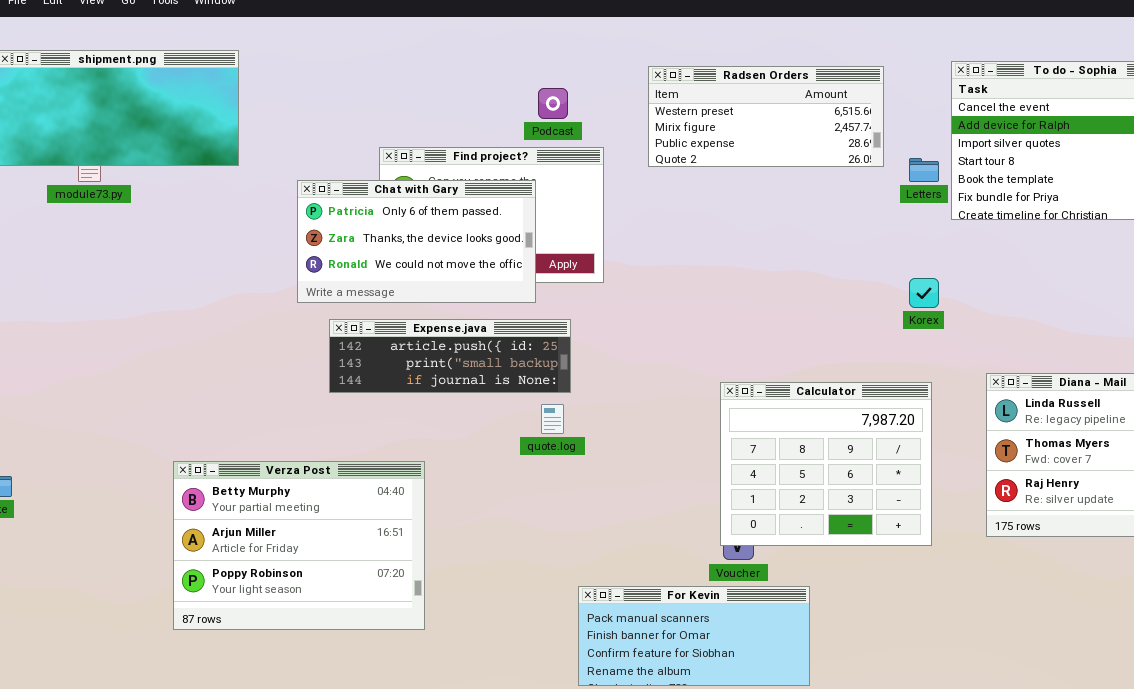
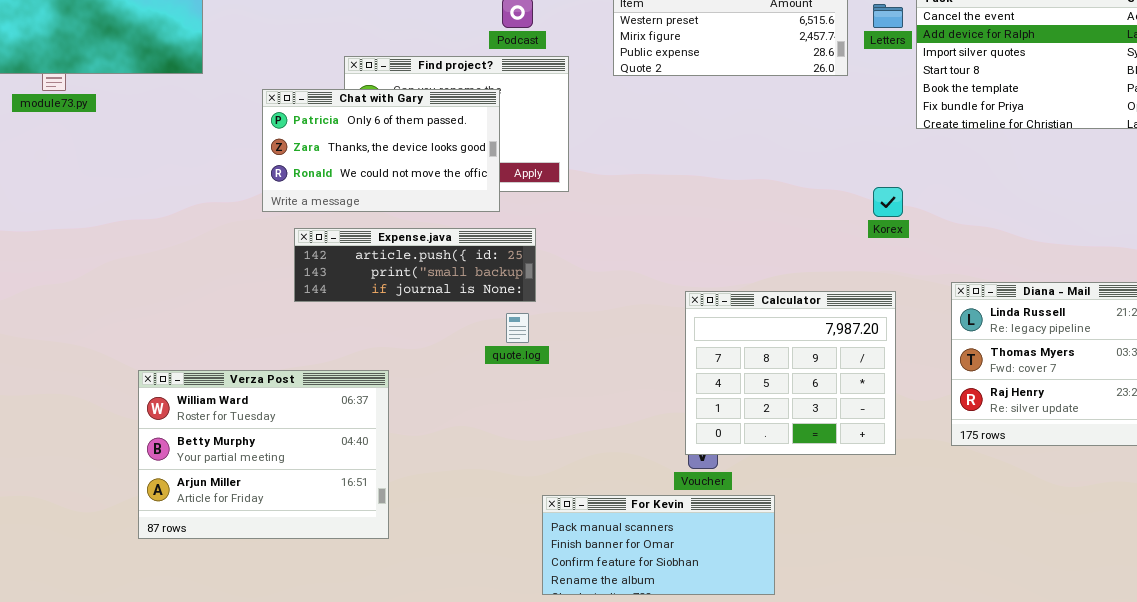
Letters: [909,158,939,182] -> [873,4,903,28], moved
Verza Post: [173,461,425,630] -> [138,370,389,539], scrolled up 1 row

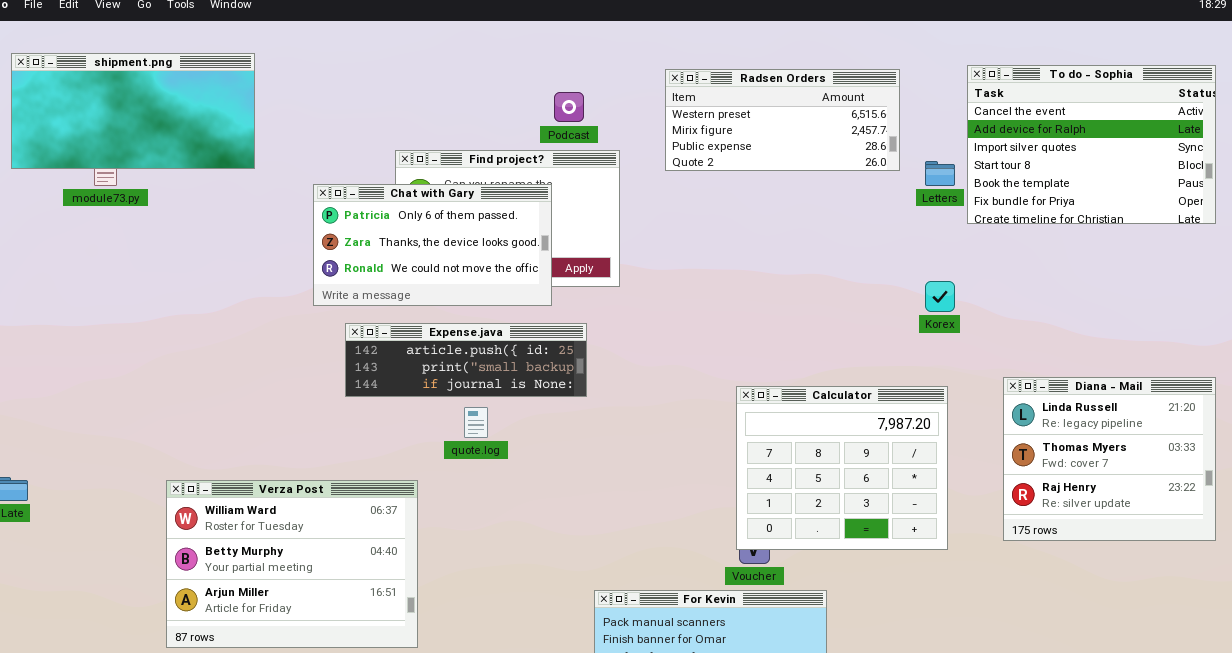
Letters: [873,4,903,28] -> [925,161,955,186], moved
quote.log: [506,313,529,343] -> [464,407,488,438], moved
Verza Post: [138,370,389,539] -> [166,480,418,648], moved

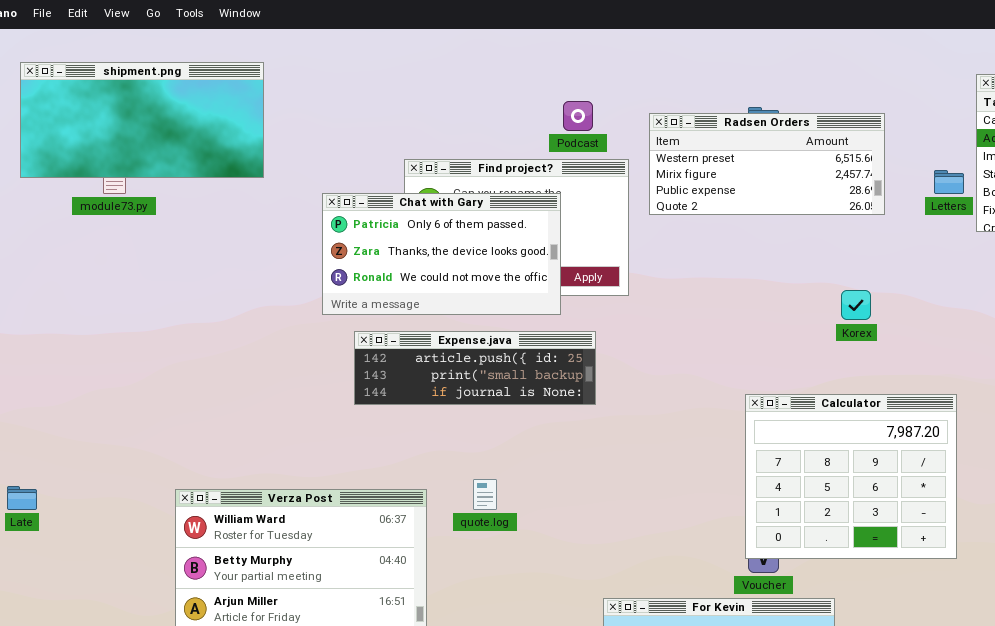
Radsen Orders: [665,69,900,171] -> [649,113,885,215], moved
Korex: [925,281,955,312] -> [841,290,871,320], moved
quote.log: [464,407,488,438] -> [473,479,497,510], moved

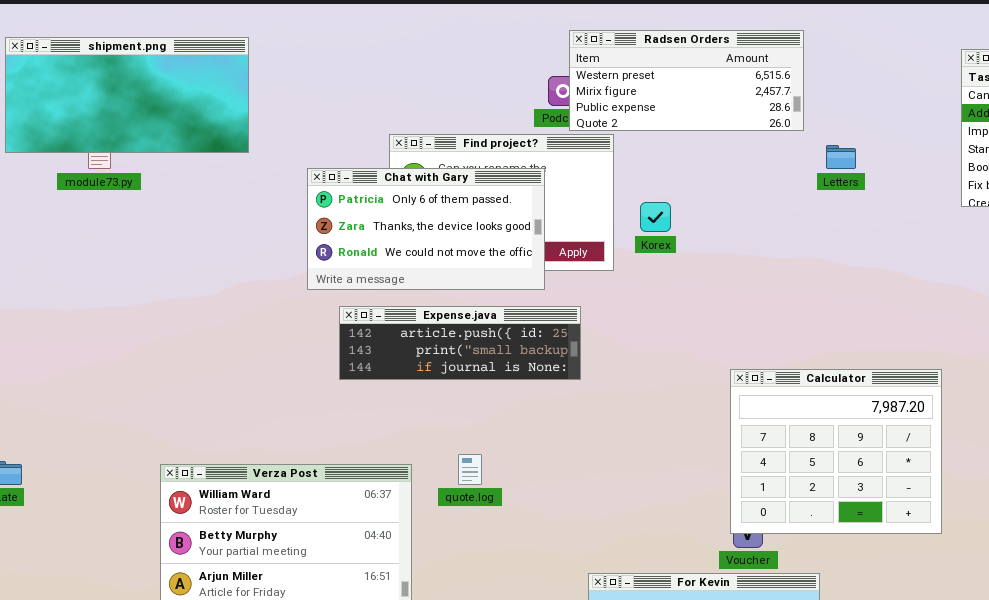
Radsen Orders: [649,113,885,215] -> [569,30,804,131], moved
Letters: [934,170,964,194] -> [826,145,856,169], moved
Korex: [841,290,871,320] -> [640,202,671,232], moved

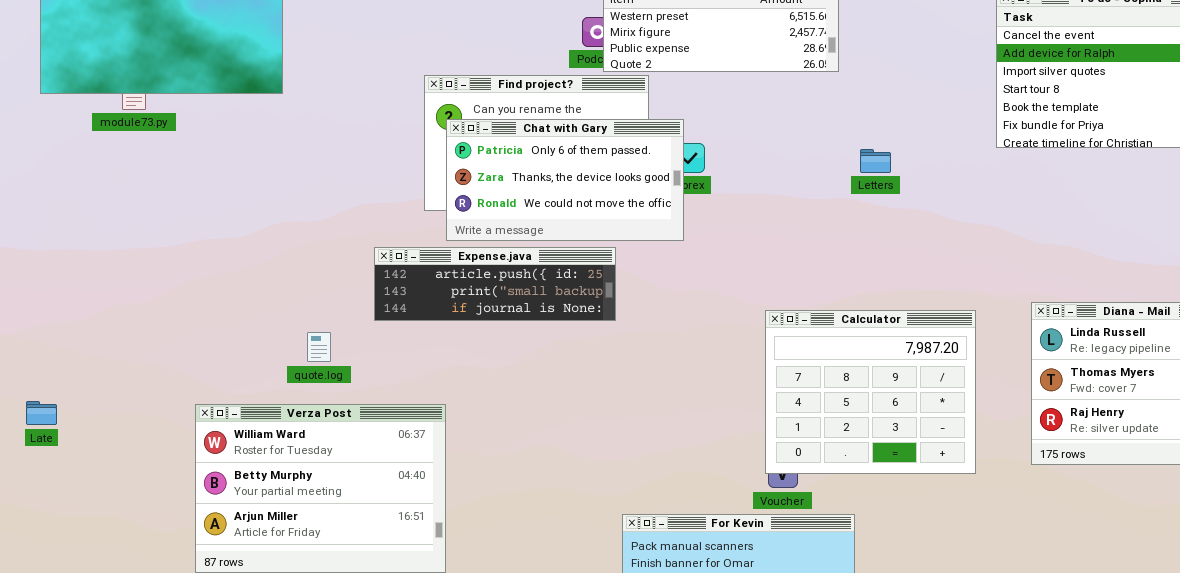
Letters: [826,145,856,169] -> [860,149,891,173], moved
Chat with Gary: [307,168,545,290] -> [446,119,684,241], moved
quote.log: [458,454,482,485] -> [307,332,331,362], moved

